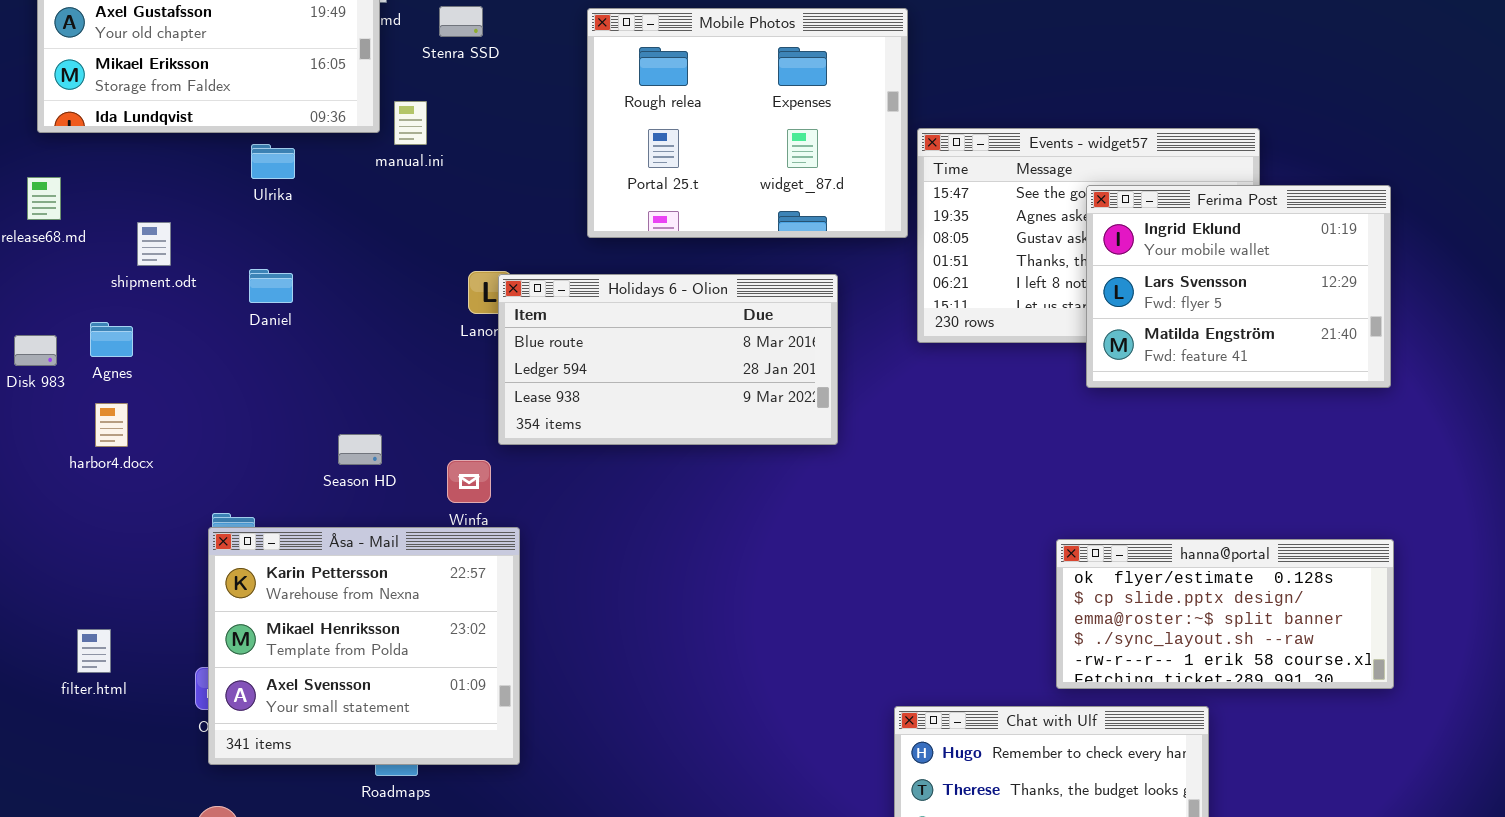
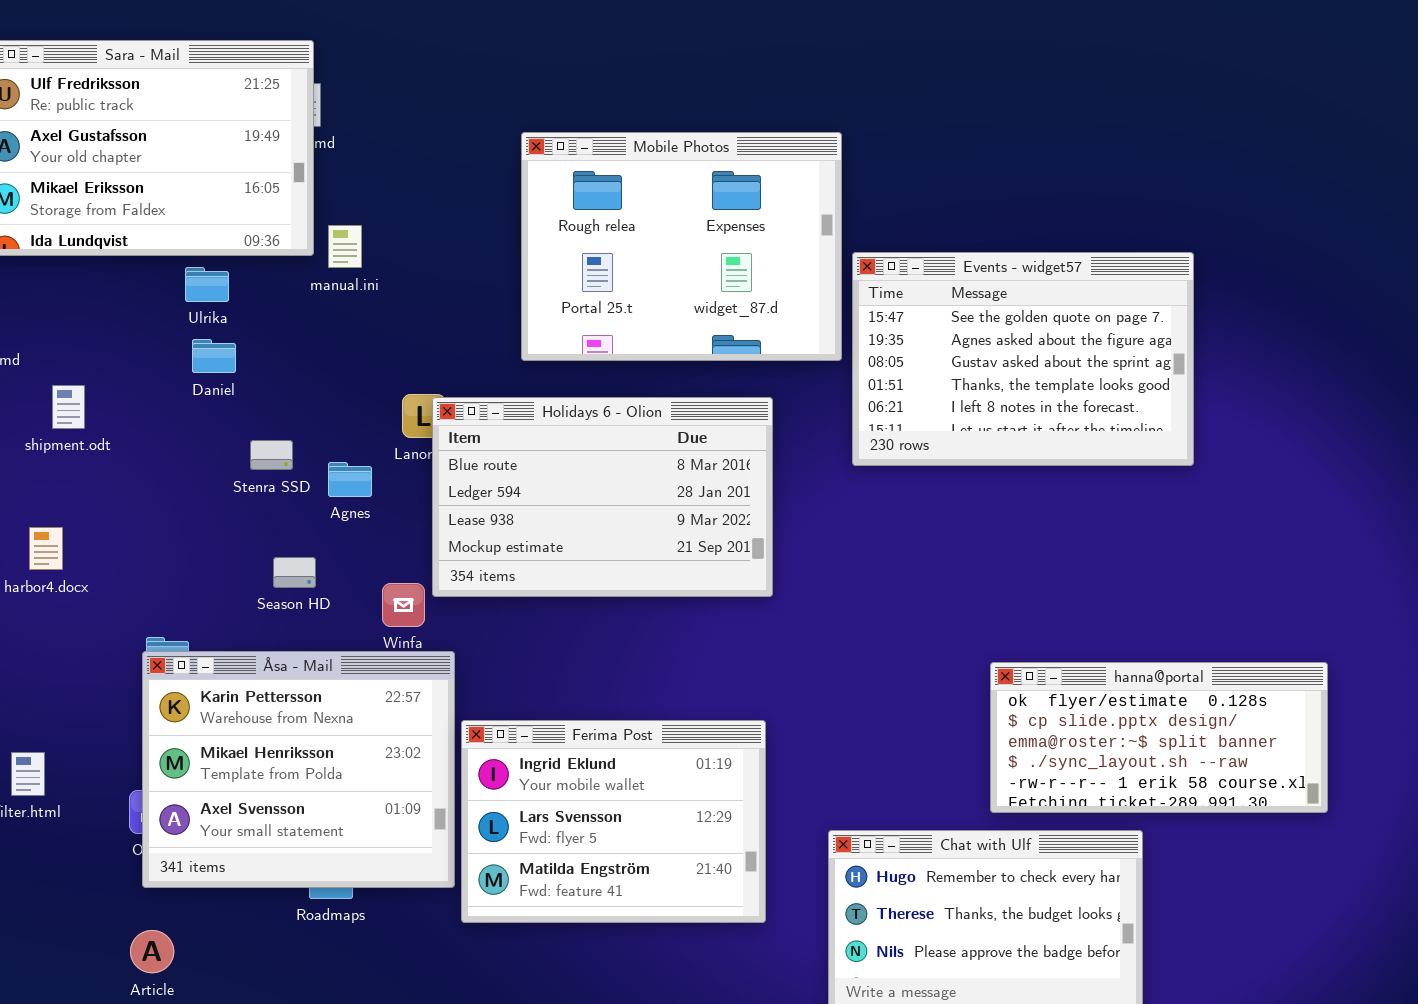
Stenra SSD: [439,6,483,37] -> [250,440,293,470], moved
Ferima Post: [1086,185,1391,388] -> [461,720,766,923], moved
shipment.odt: [137,222,171,266] -> [52,385,85,429], moved
Daniel: [249,269,293,303] -> [192,339,236,373], moved
Holidays 6 - Olion: [498,274,838,445] -> [432,397,773,597], resized
Agnes: [90,322,133,357] -> [328,462,372,497], moved

